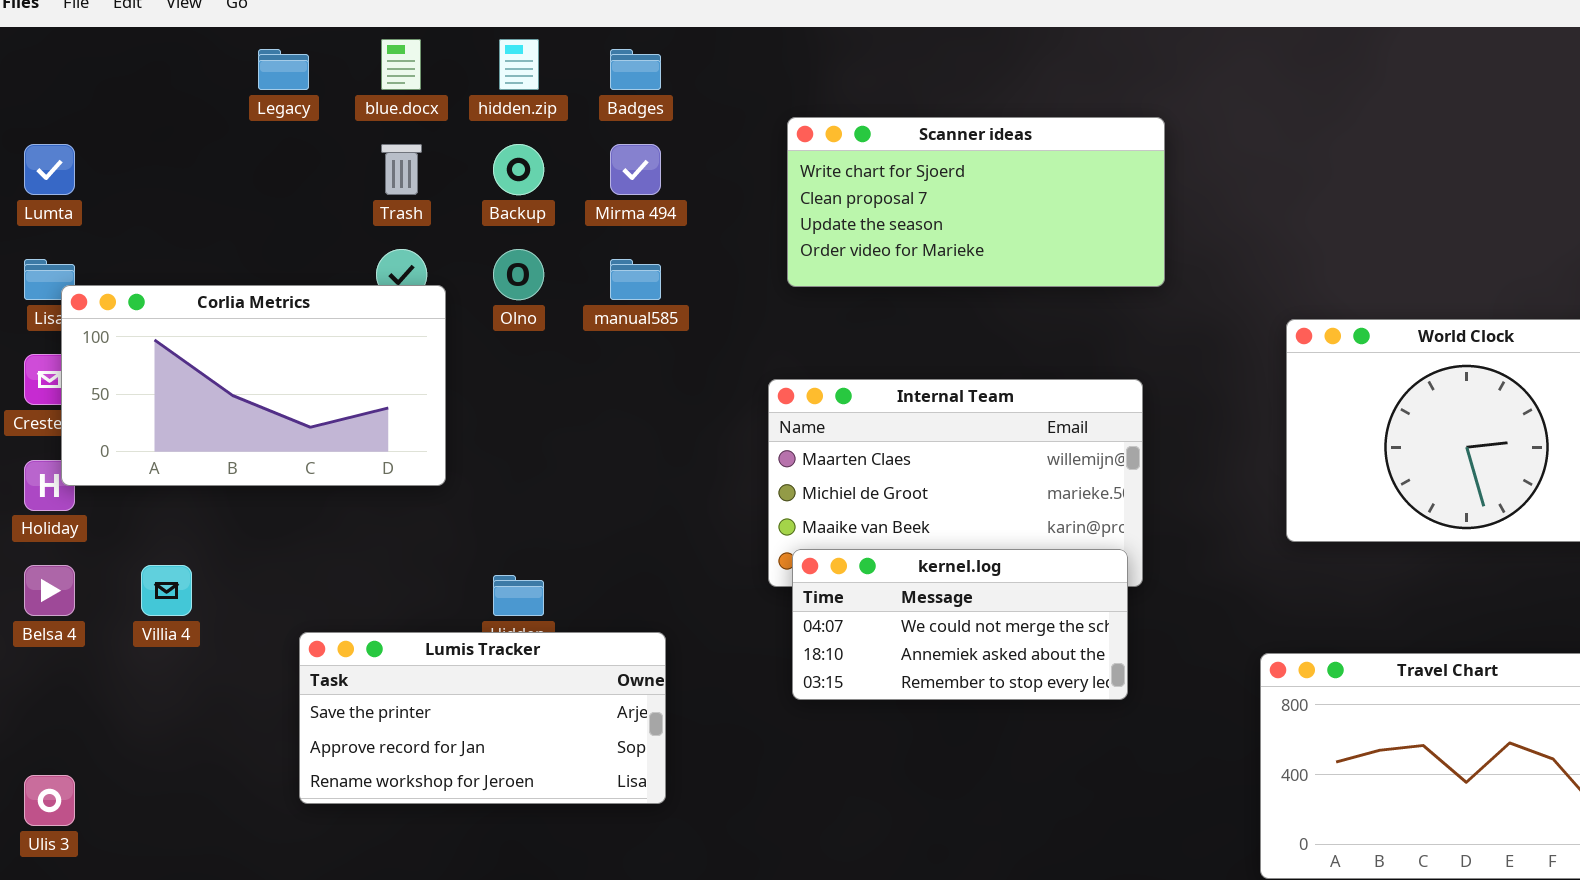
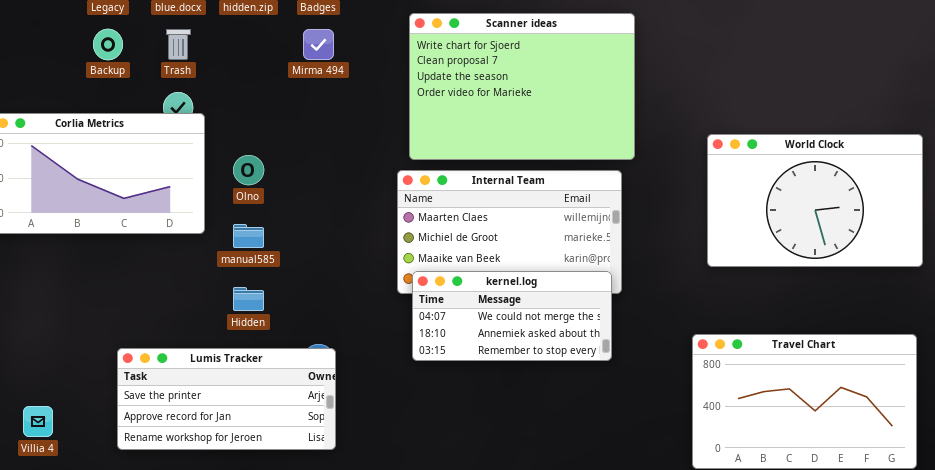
Scanner ideas: [787,117,1165,287] -> [409,13,635,160], resized
Backup: [493,144,544,195] -> [93,29,123,60], moved
Olno: [493,249,544,300] -> [233,155,264,185], moved
manual585: [610,259,661,300] -> [233,224,264,248], moved
Villia 4: [141,565,192,616] -> [23,406,53,437], moved
Lumis Tracker: [299,632,666,804] -> [117,348,336,450], moved

